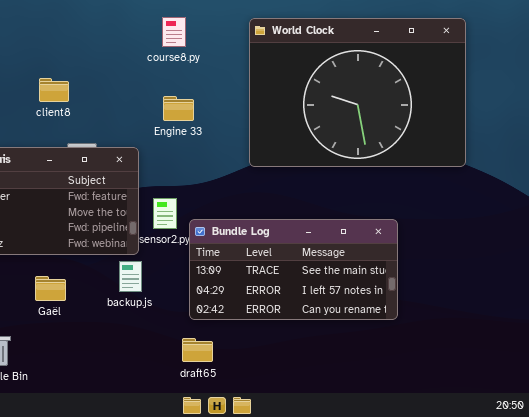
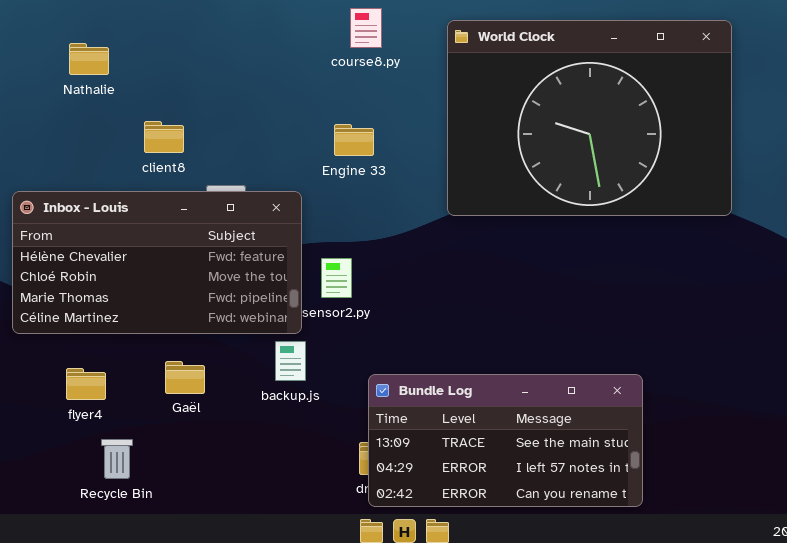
course8.py: [162,17,186,47] -> [350,8,382,48], moved
client8: [39,78,69,102] -> [144,121,184,153], moved
Bundle Log: [189,219,398,320] -> [368,374,643,507], moved

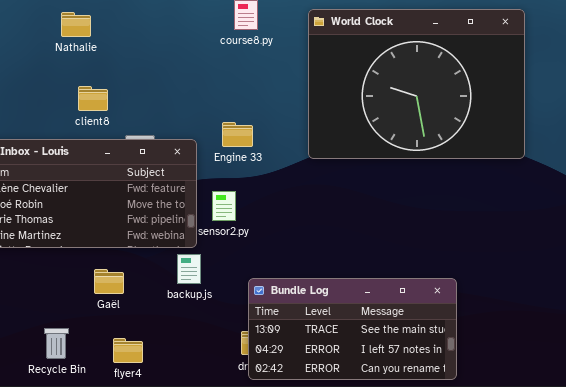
Nathalie: [69,43,109,75] -> [61,12,91,37], moved
Engine 33: [334,124,374,156] -> [222,122,253,147], moved
flyer4: [66,368,106,400] -> [113,338,143,363], moved

